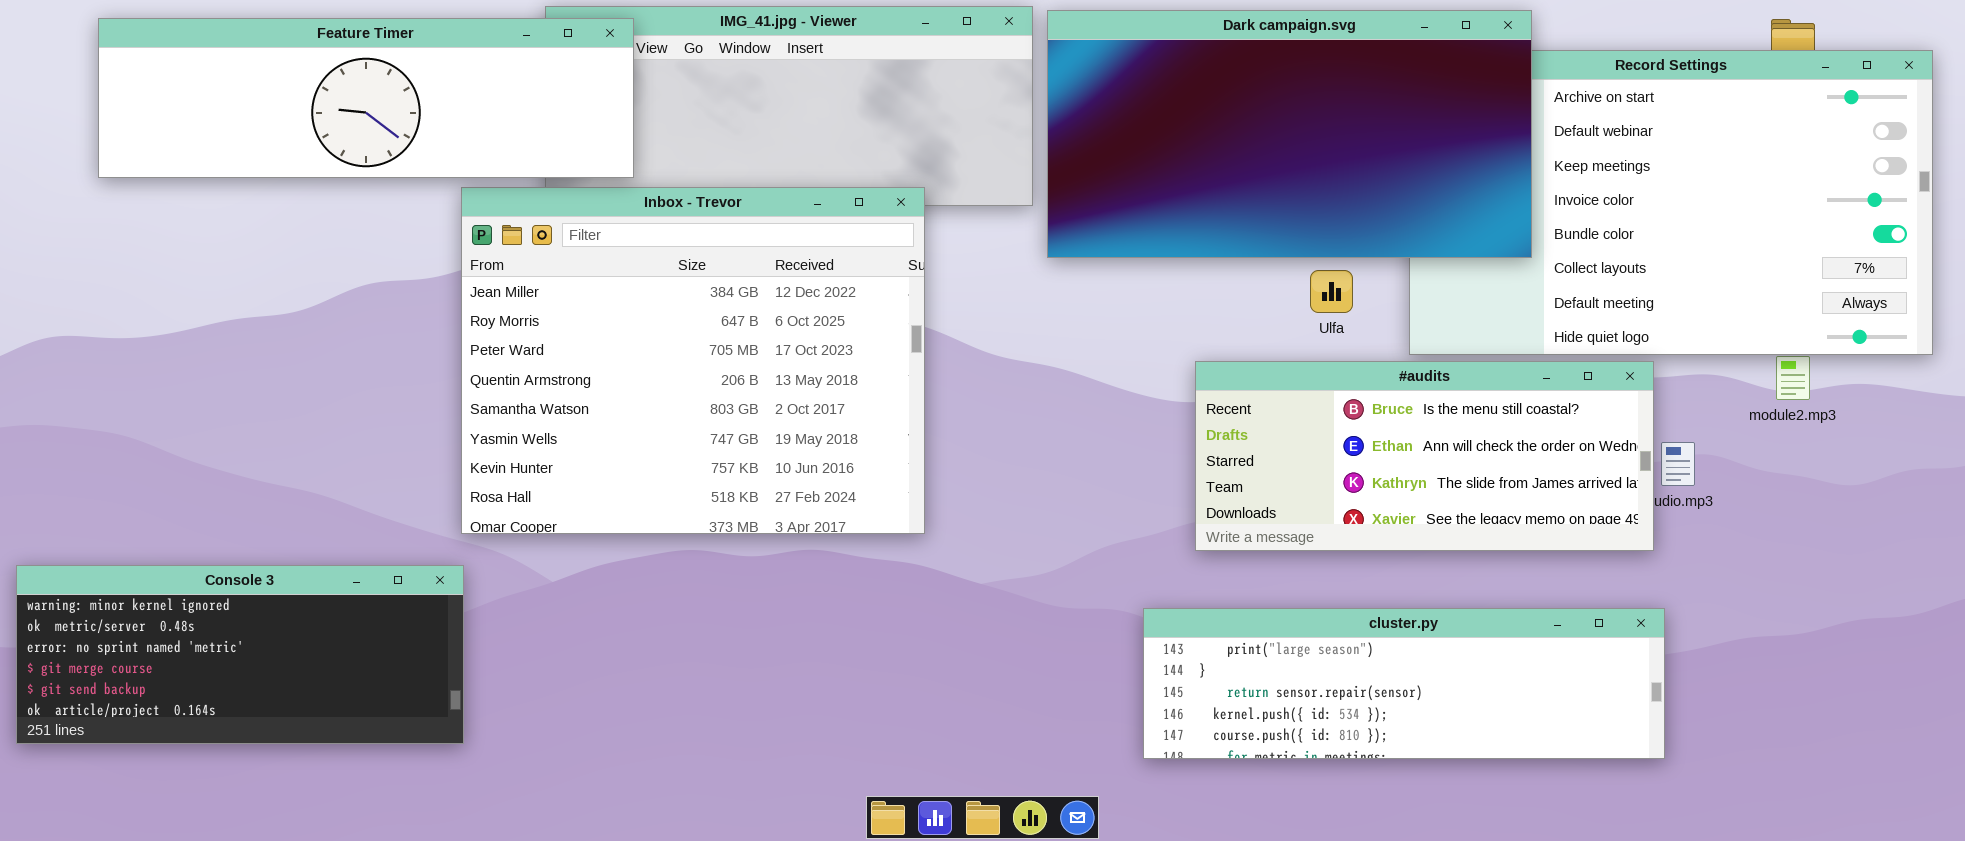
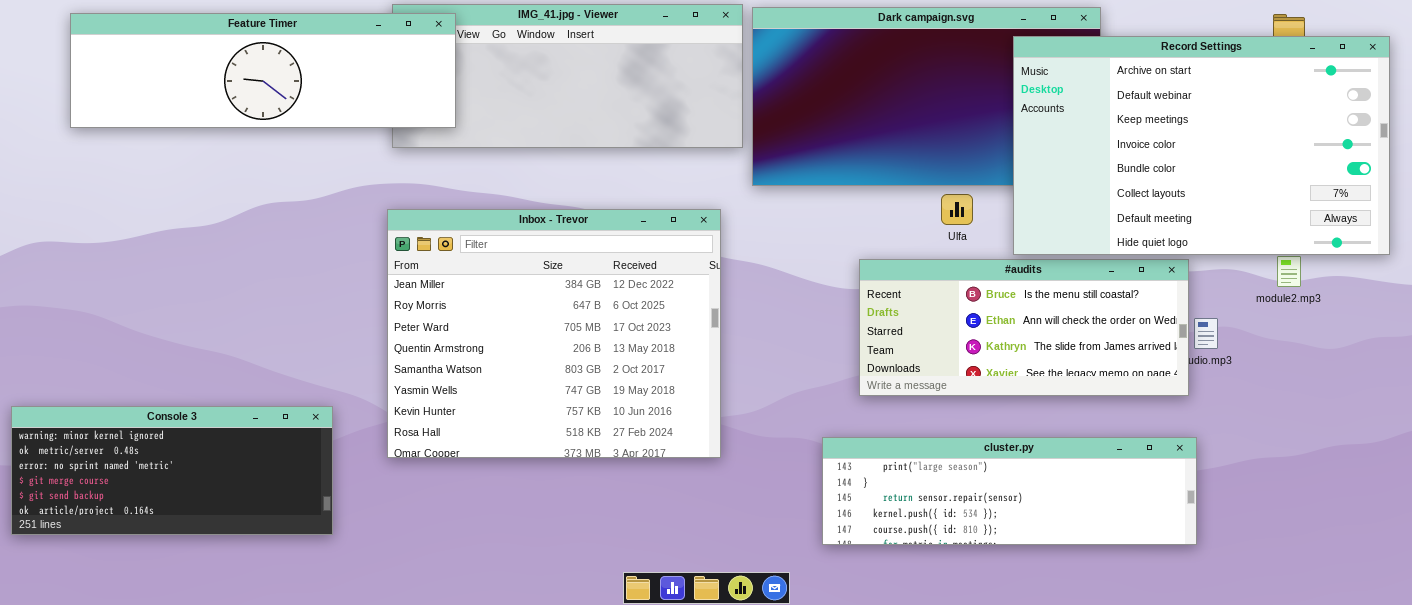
Record Settings: [1409,50,1933,355] -> [1013,36,1390,255], raised
Inbox - Trevor: [461,187,925,534] -> [387,209,721,458], moved

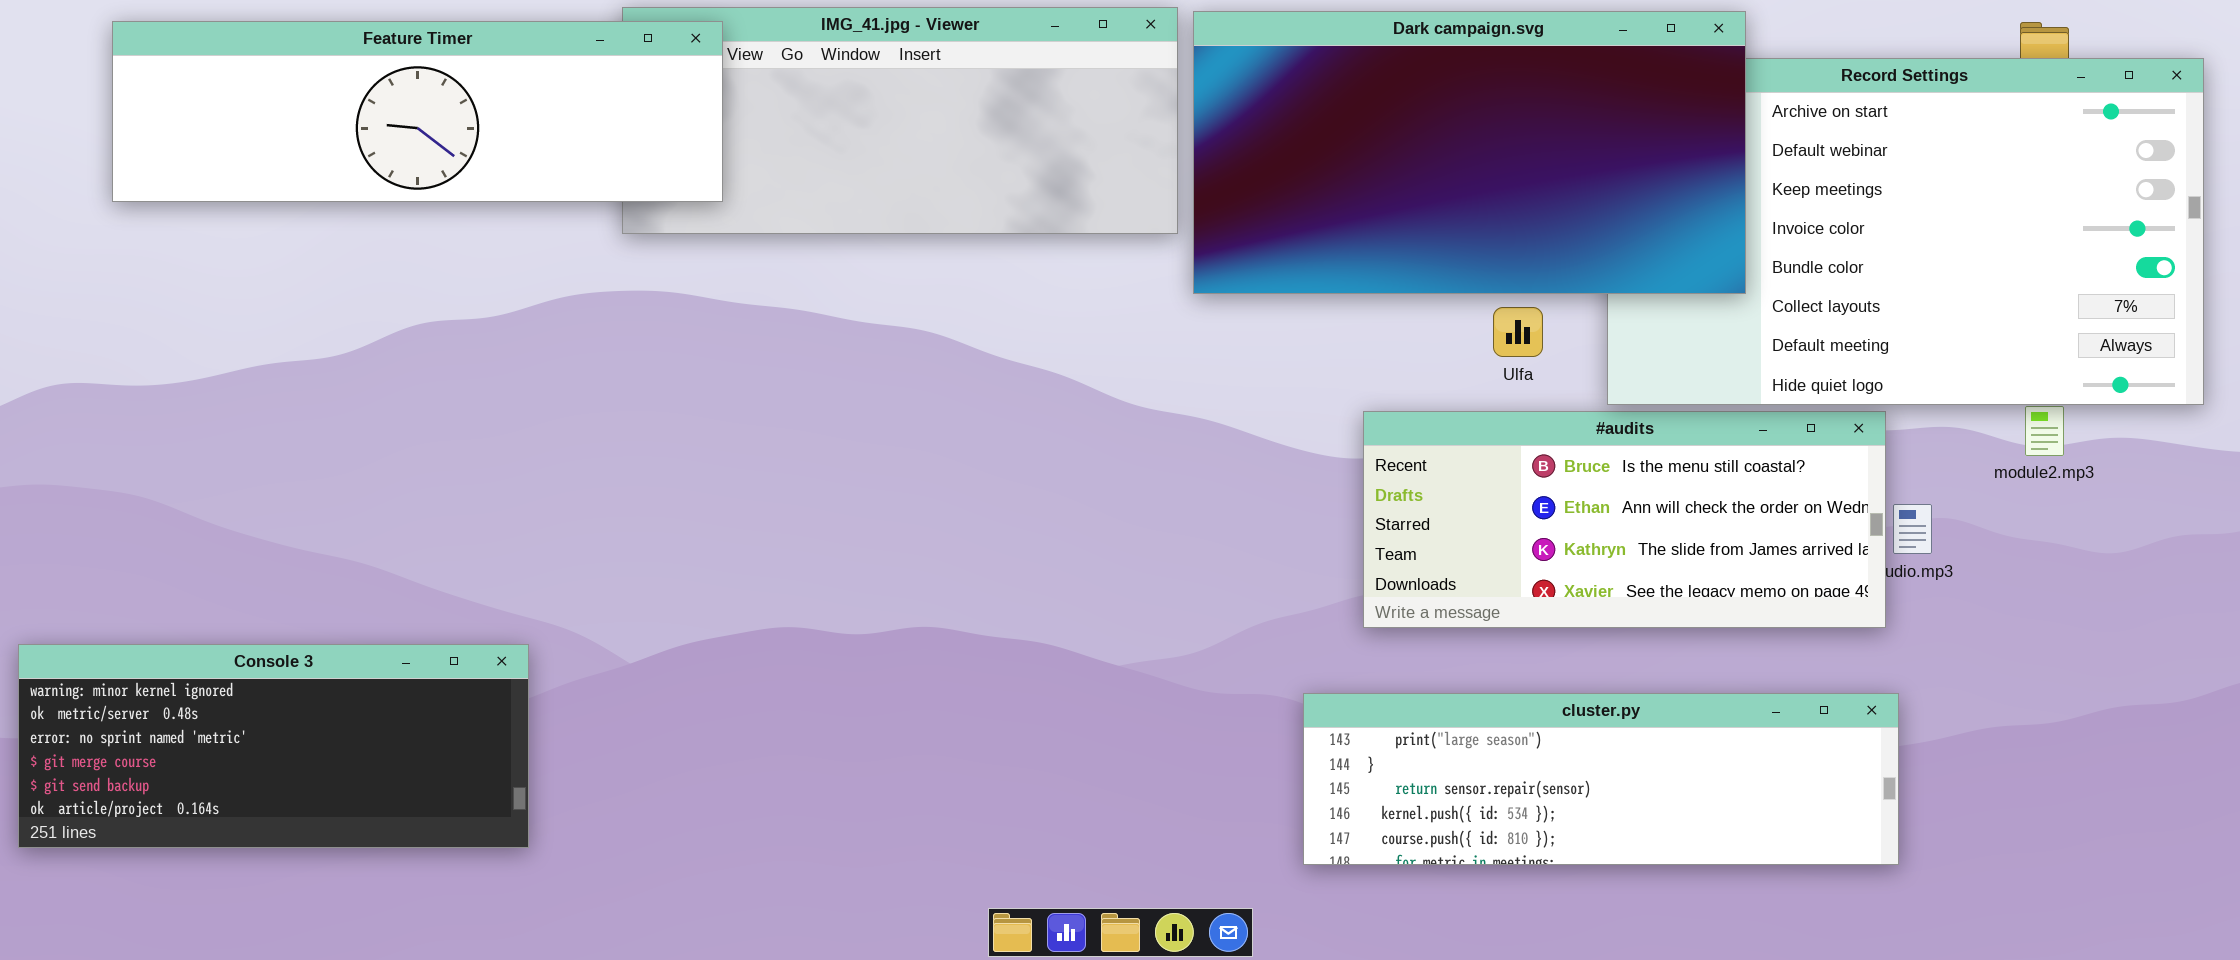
Dark campaign.svg: [752,7,1101,186] -> [1193,11,1746,294], raised
Inbox - Trevor: [387,209,721,458] -> none, closed

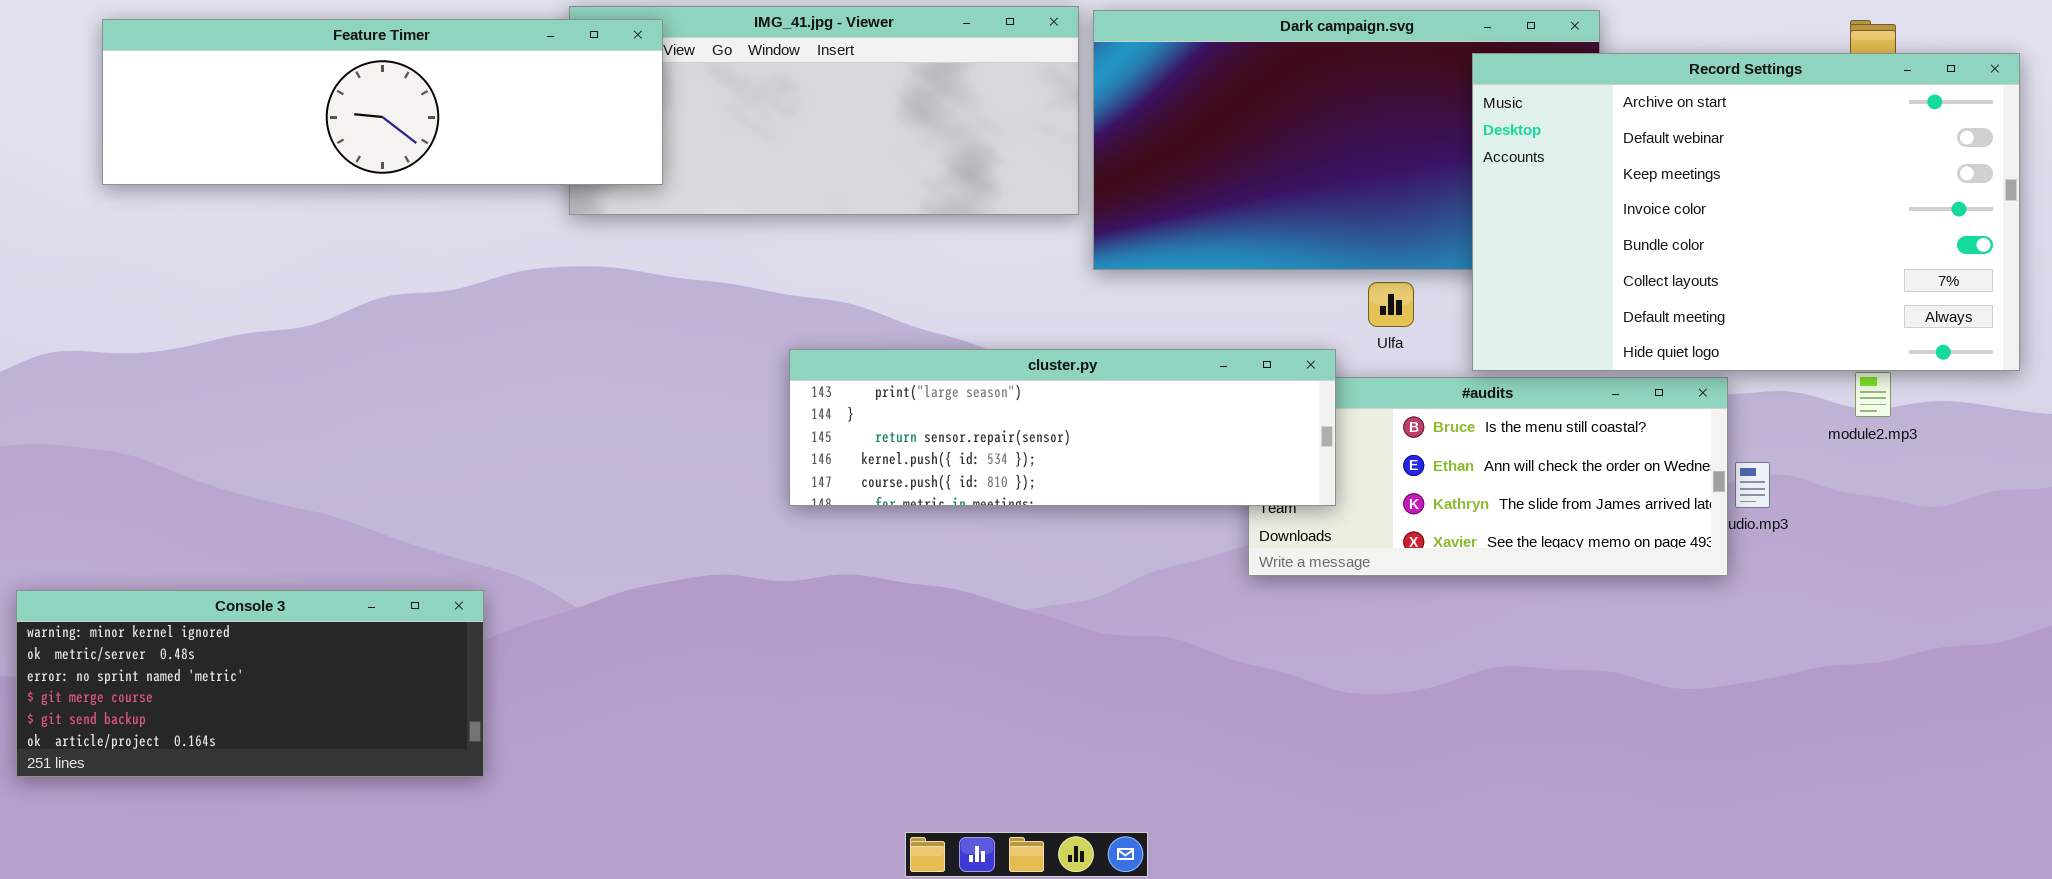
Record Settings: [1607,58,2204,405] -> [1472,53,2020,371], raised
cluster.py: [1303,693,1899,865] -> [789,349,1336,506], moved

